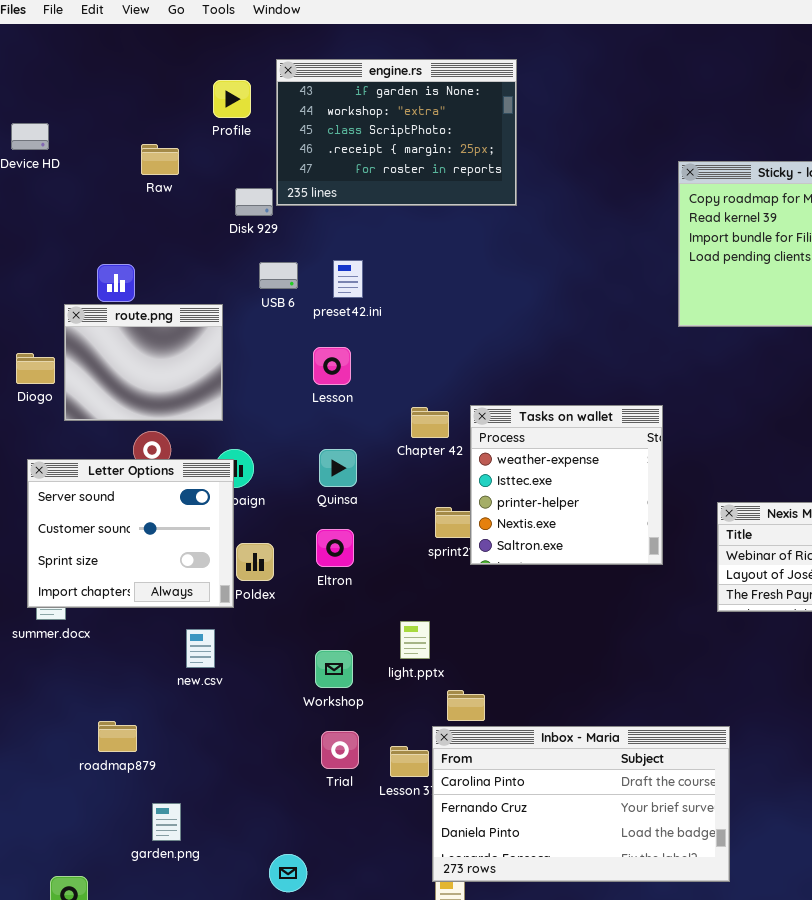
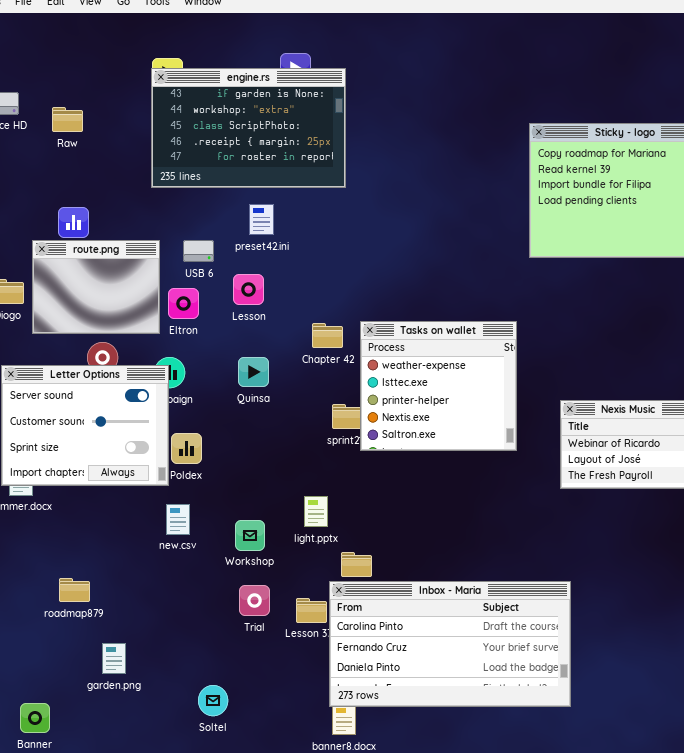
engine.rs: [276,59,517,206] -> [151,68,346,188], moved
Raw: [141,144,179,175] -> [52,107,83,132], moved
USB 6: [259,262,298,289] -> [183,240,214,262], moved
Eltron: [316,529,354,567] -> [168,288,199,319], moved
new.csv: [186,629,215,668] -> [166,504,190,535], moved

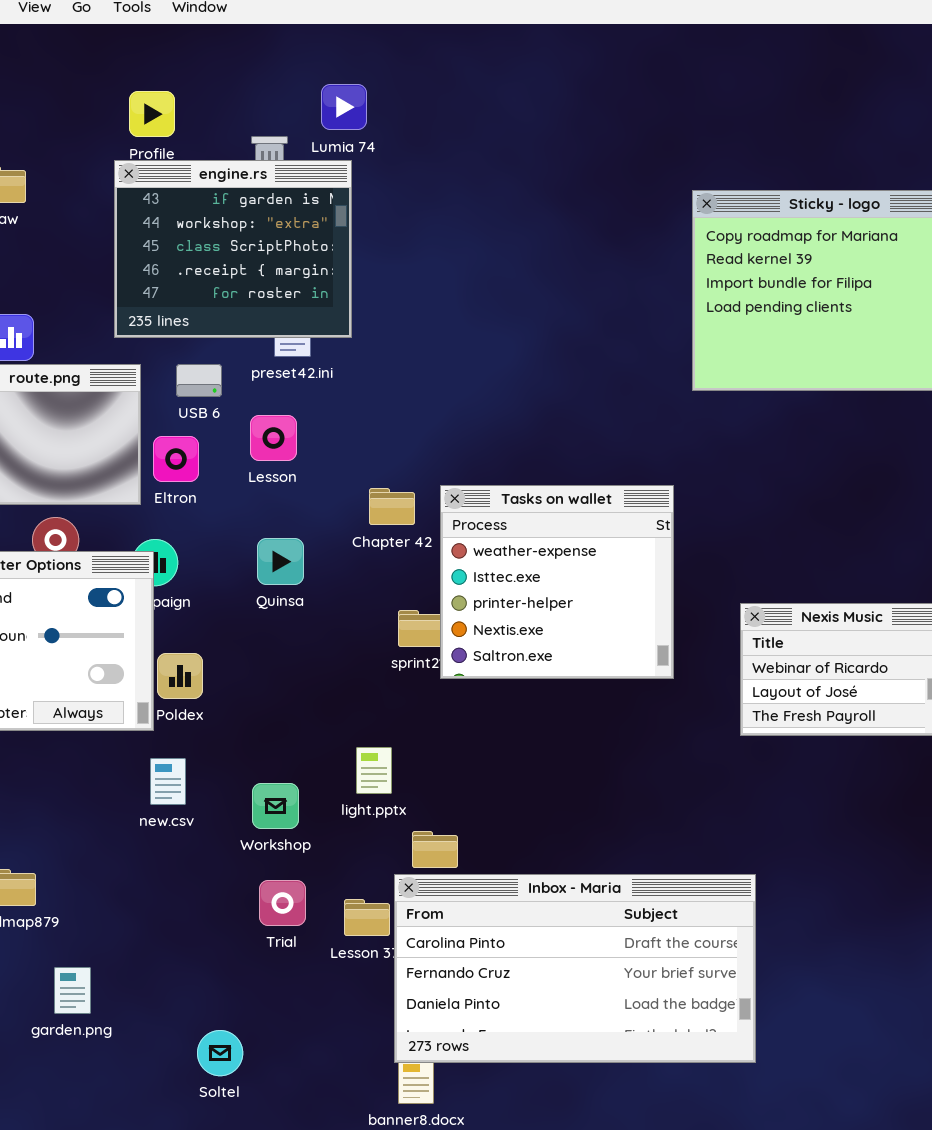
engine.rs: [151,68,346,188] -> [114,160,352,338], moved, resized

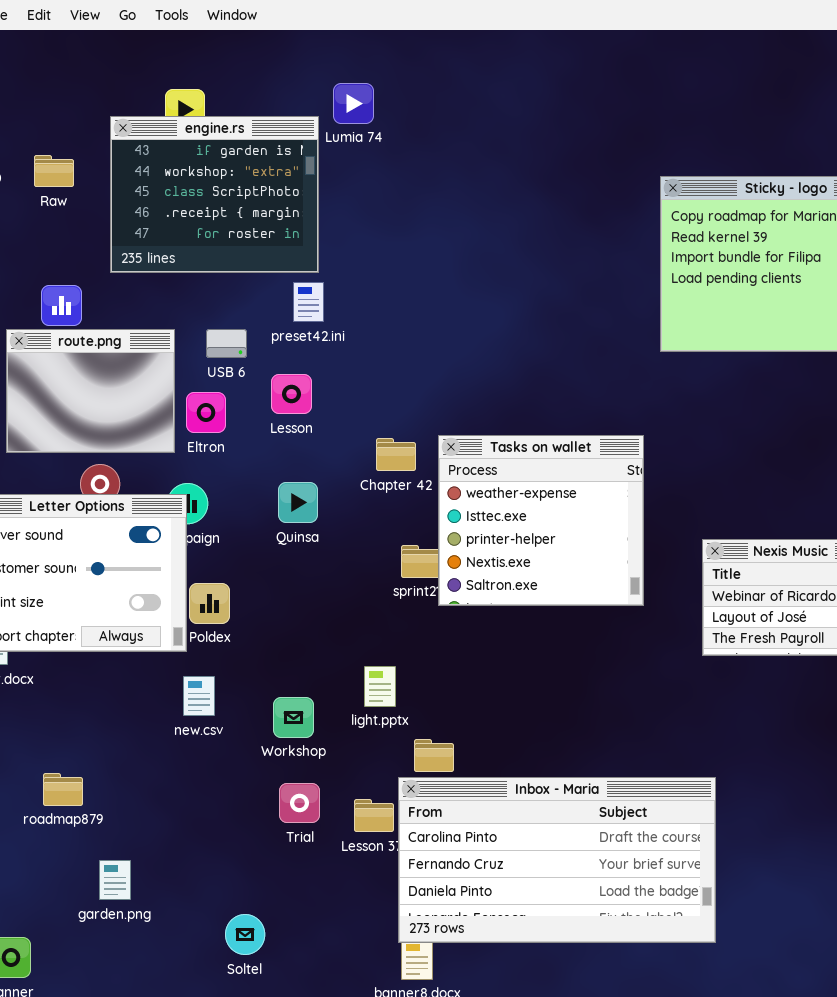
engine.rs: [114,160,352,338] -> [110,116,319,273], moved

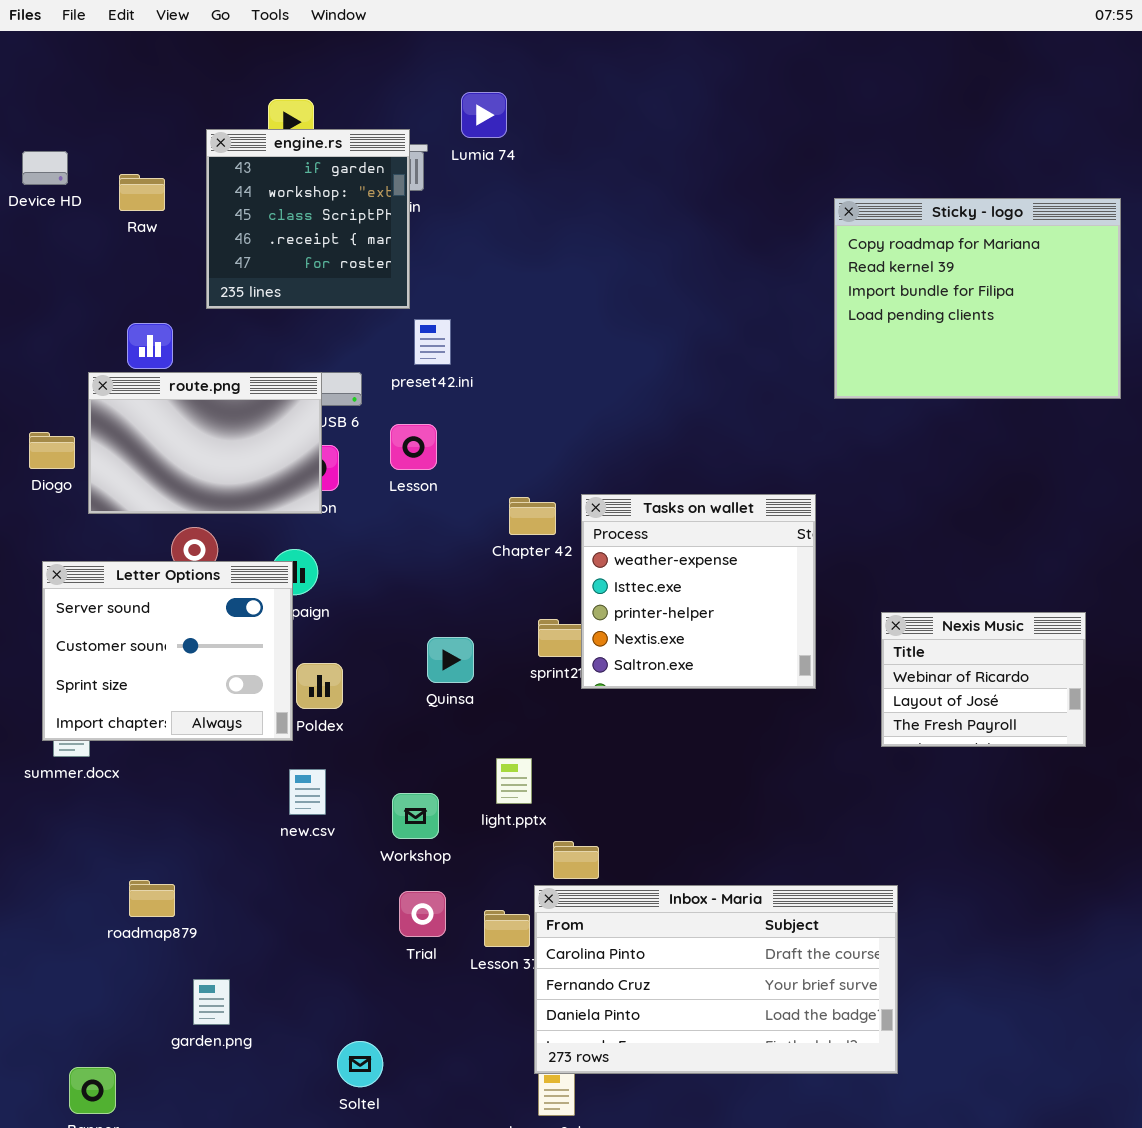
engine.rs: [110,116,319,273] -> [206,129,410,309], resized
route.png: [6,329,175,453] -> [88,372,322,514], resized
Quinsa: [278,482,318,523] -> [427,637,474,683], moved

